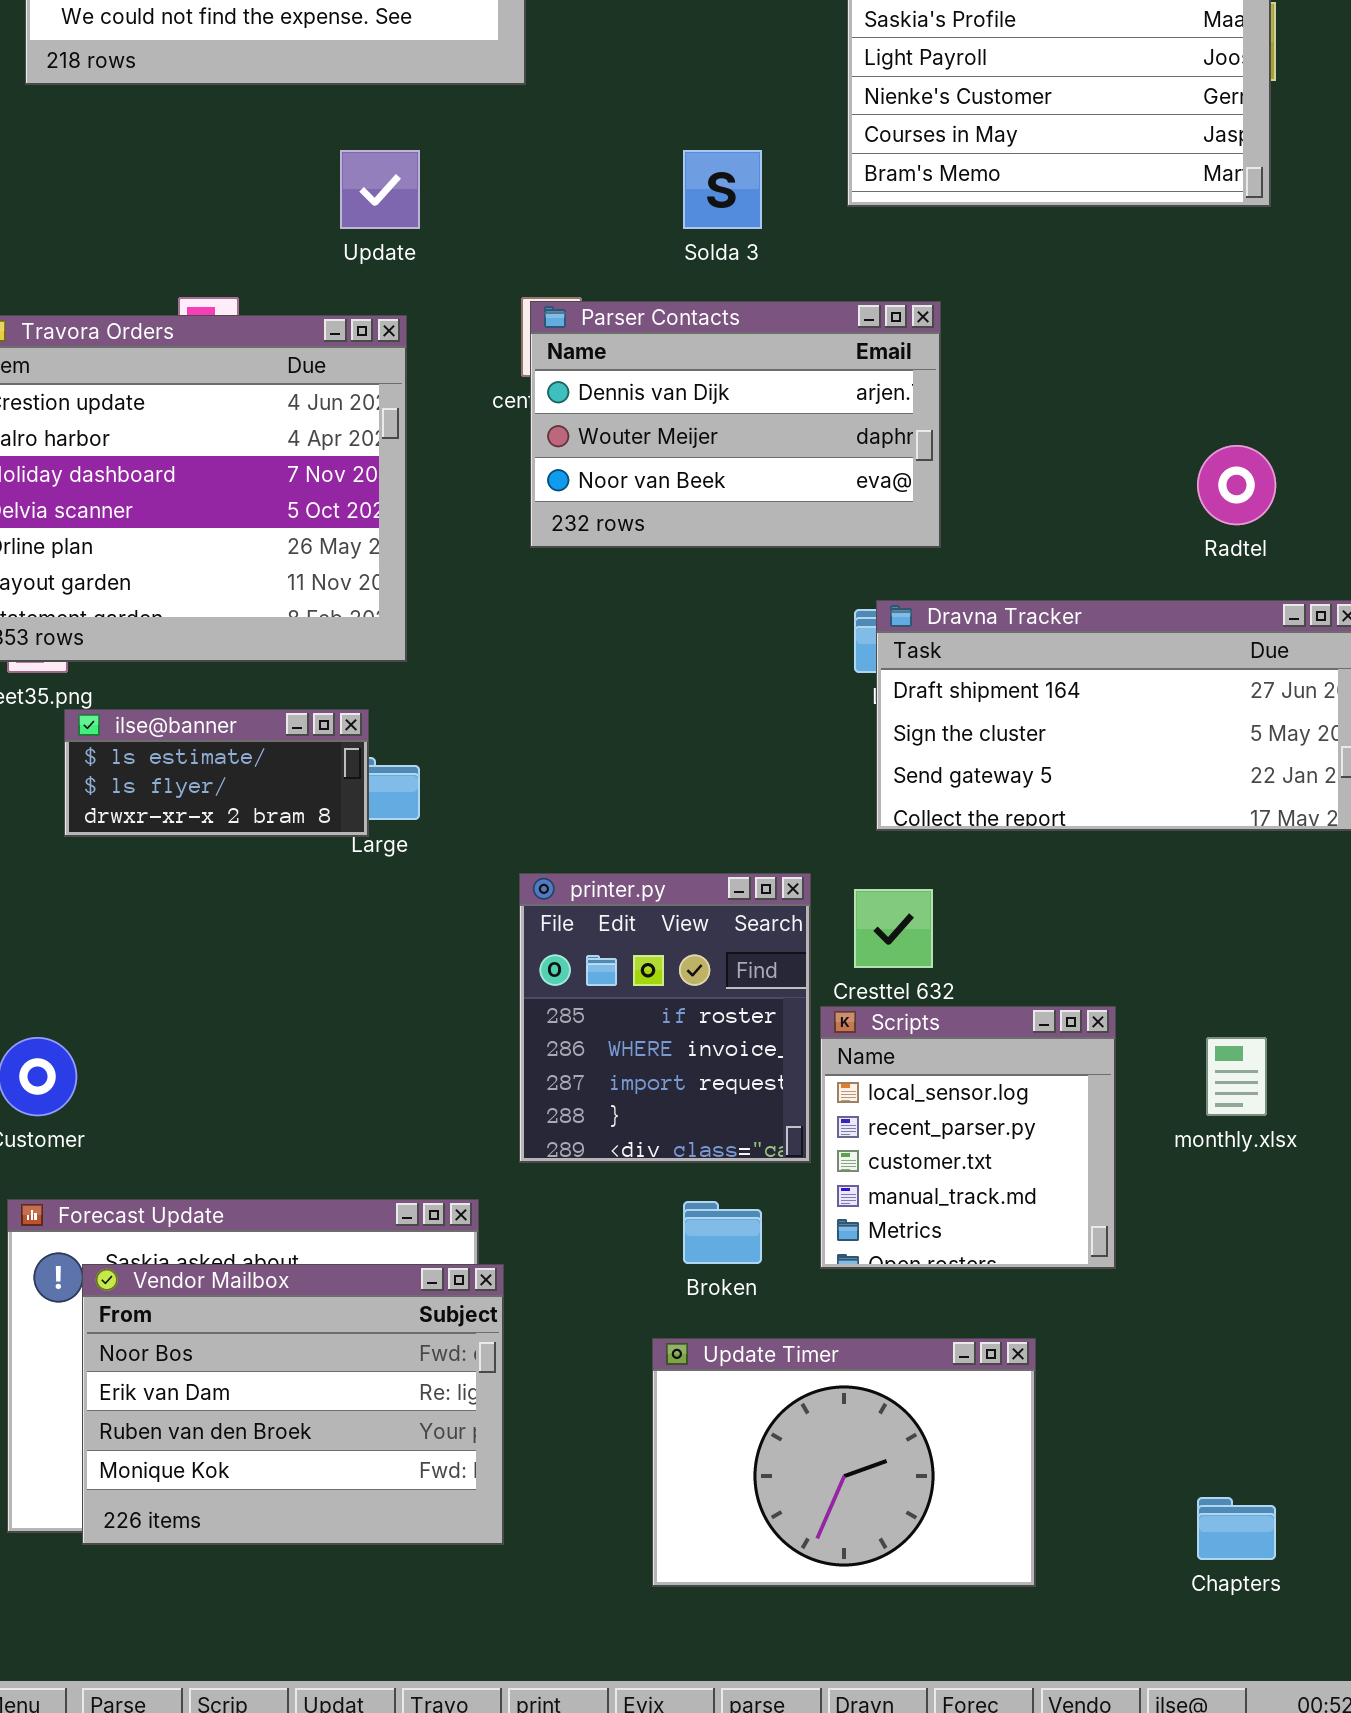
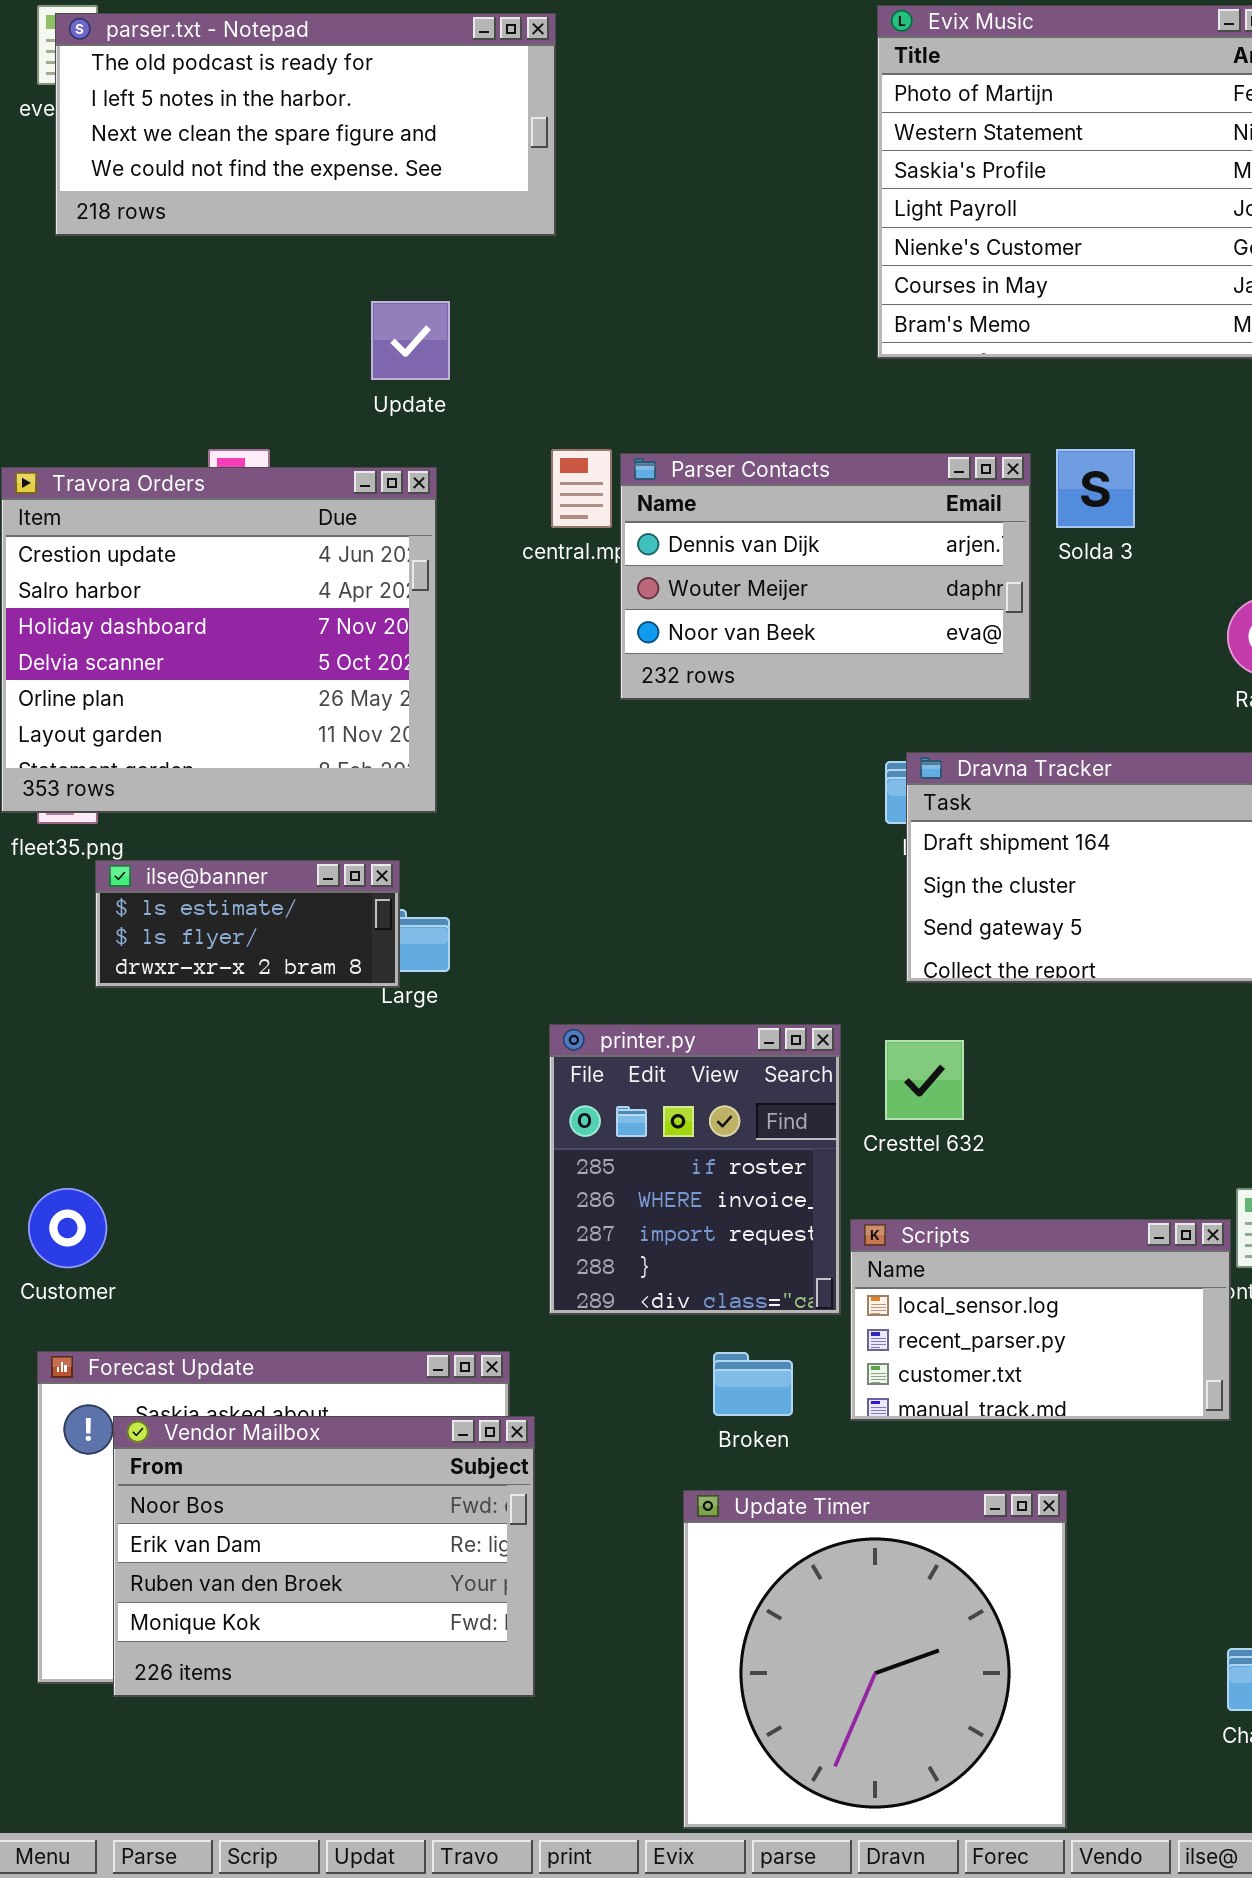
Solda 3: [683,150,762,229] -> [1056,449,1135,528], moved
Parser Contacts: [530,301,941,548] -> [620,453,1031,700], moved
Scripts: [820,1006,1116,1269] -> [850,1219,1231,1421], resized
Update Timer: [652,1338,1036,1587] -> [683,1490,1067,1829], resized

